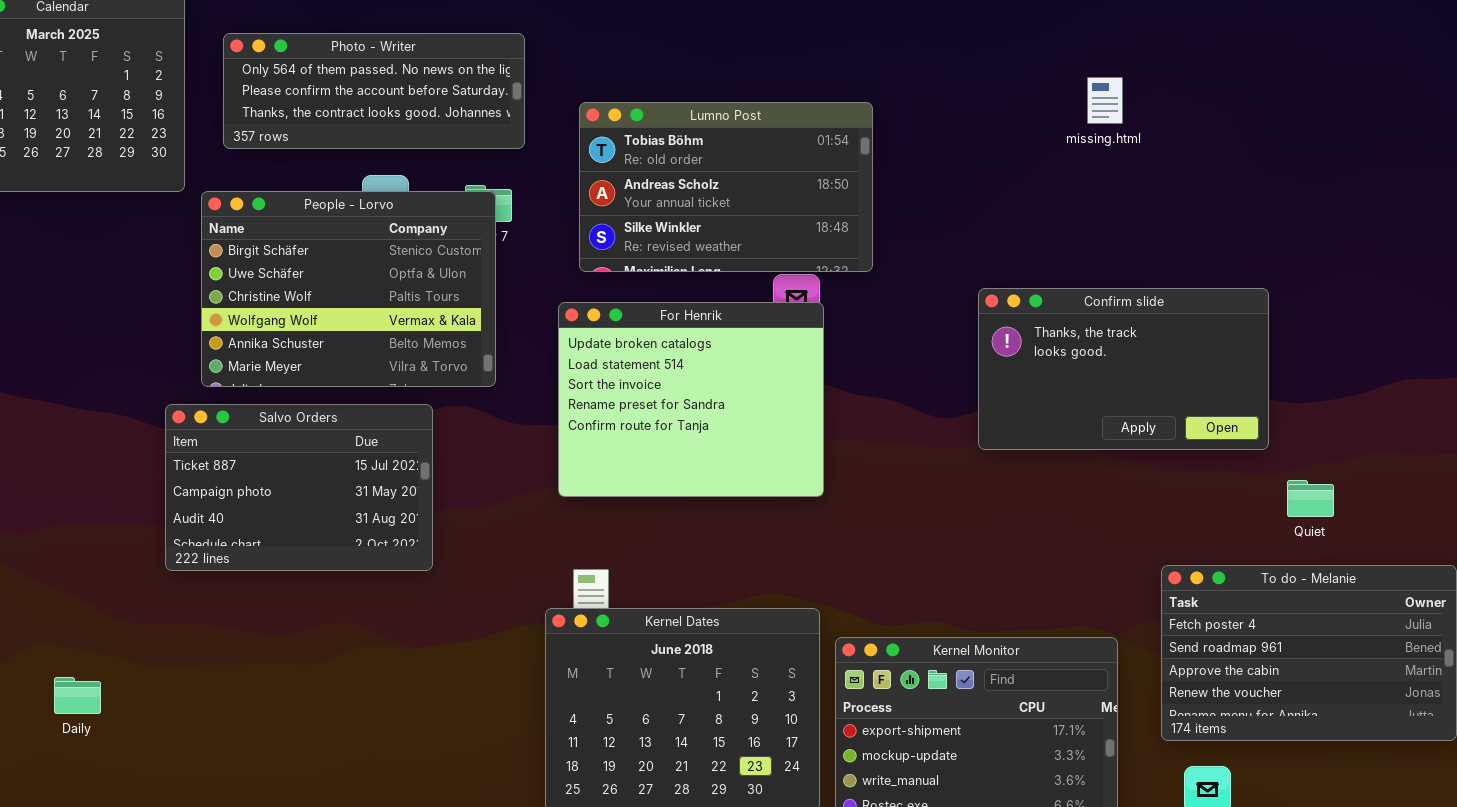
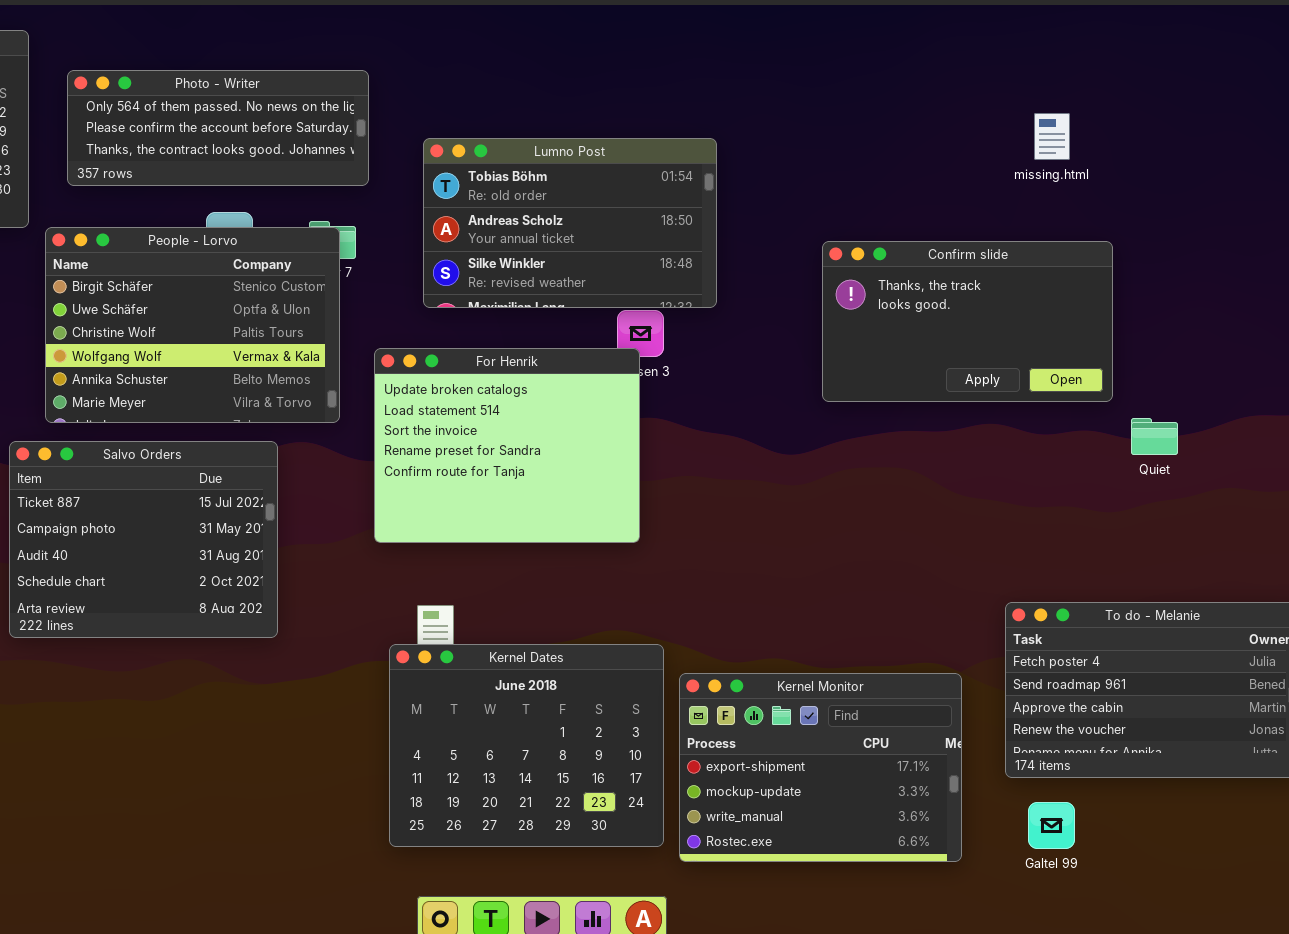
missing.html: [1087,77,1123,124] -> [1034,113,1070,160], moved
Confirm slide: [978,288,1269,450] -> [822,241,1113,402], moved
For Henrik: [558,302,824,497] -> [374,348,640,543], moved
Salvo Orders: [165,404,433,571] -> [9,441,278,638], resized
Quiet: [1287,480,1334,517] -> [1131,418,1178,455], moved

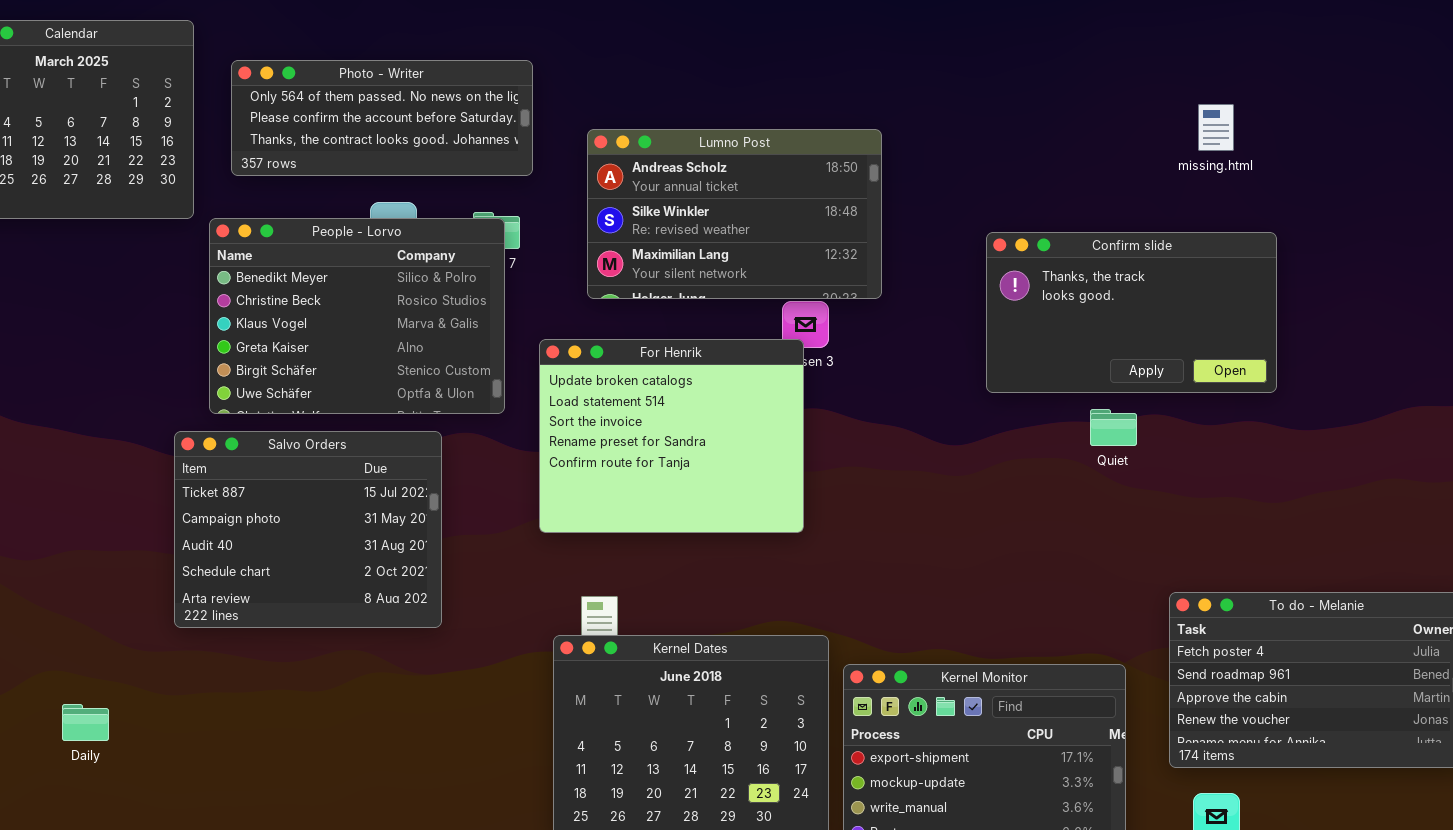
Lumno Post: [423,138,717,308] -> [587,129,882,299], scrolled down 1 row
People - Lorvo: [45,227,340,423] -> [209,218,505,414], scrolled up 4 rows
Quiet: [1131,418,1178,455] -> [1090,409,1137,446], moved

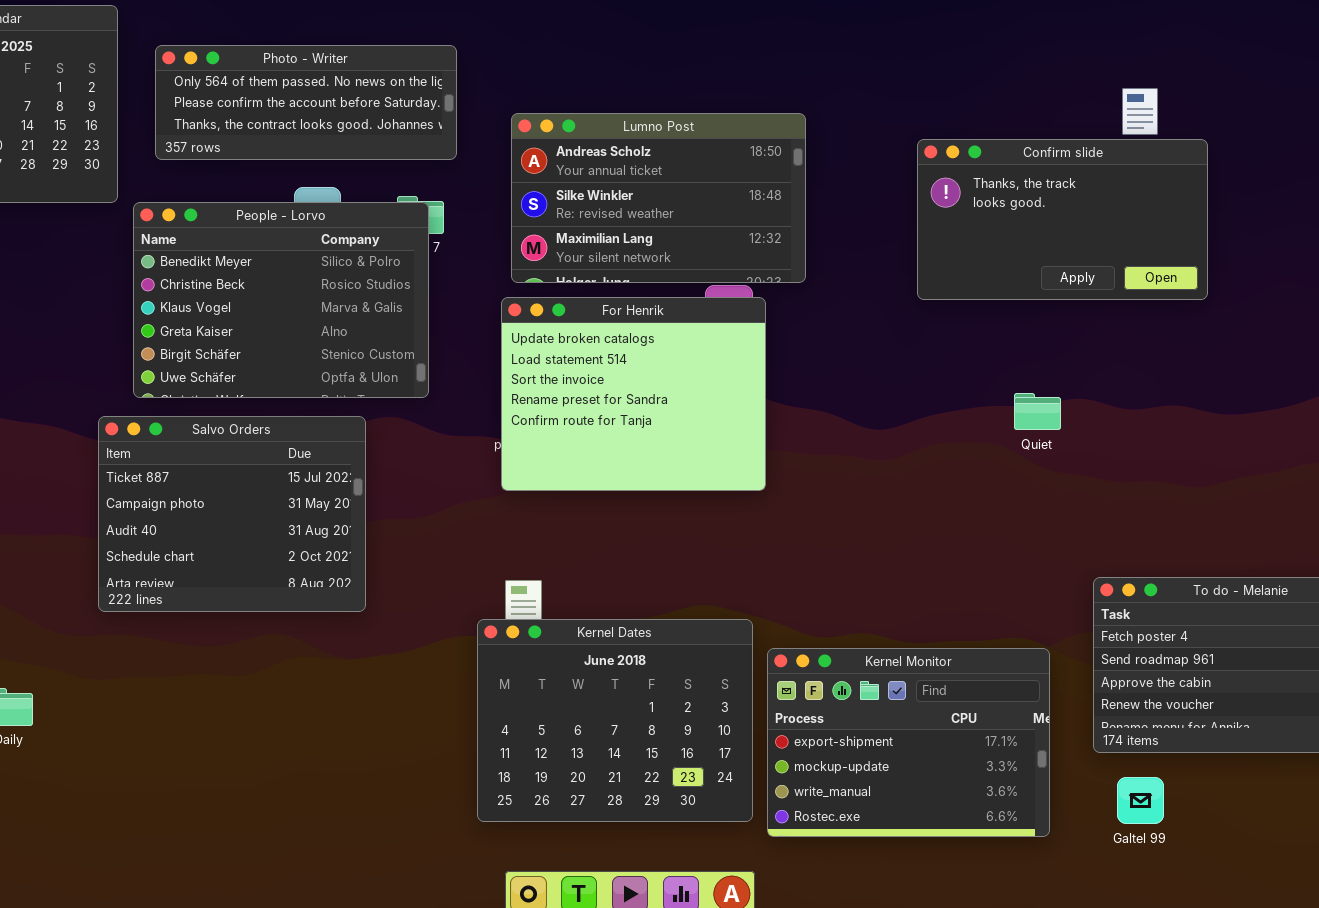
Confirm slide: [986,232,1277,393] -> [917,139,1208,300], moved
For Henrik: [539,339,804,533] -> [501,297,766,491], moved

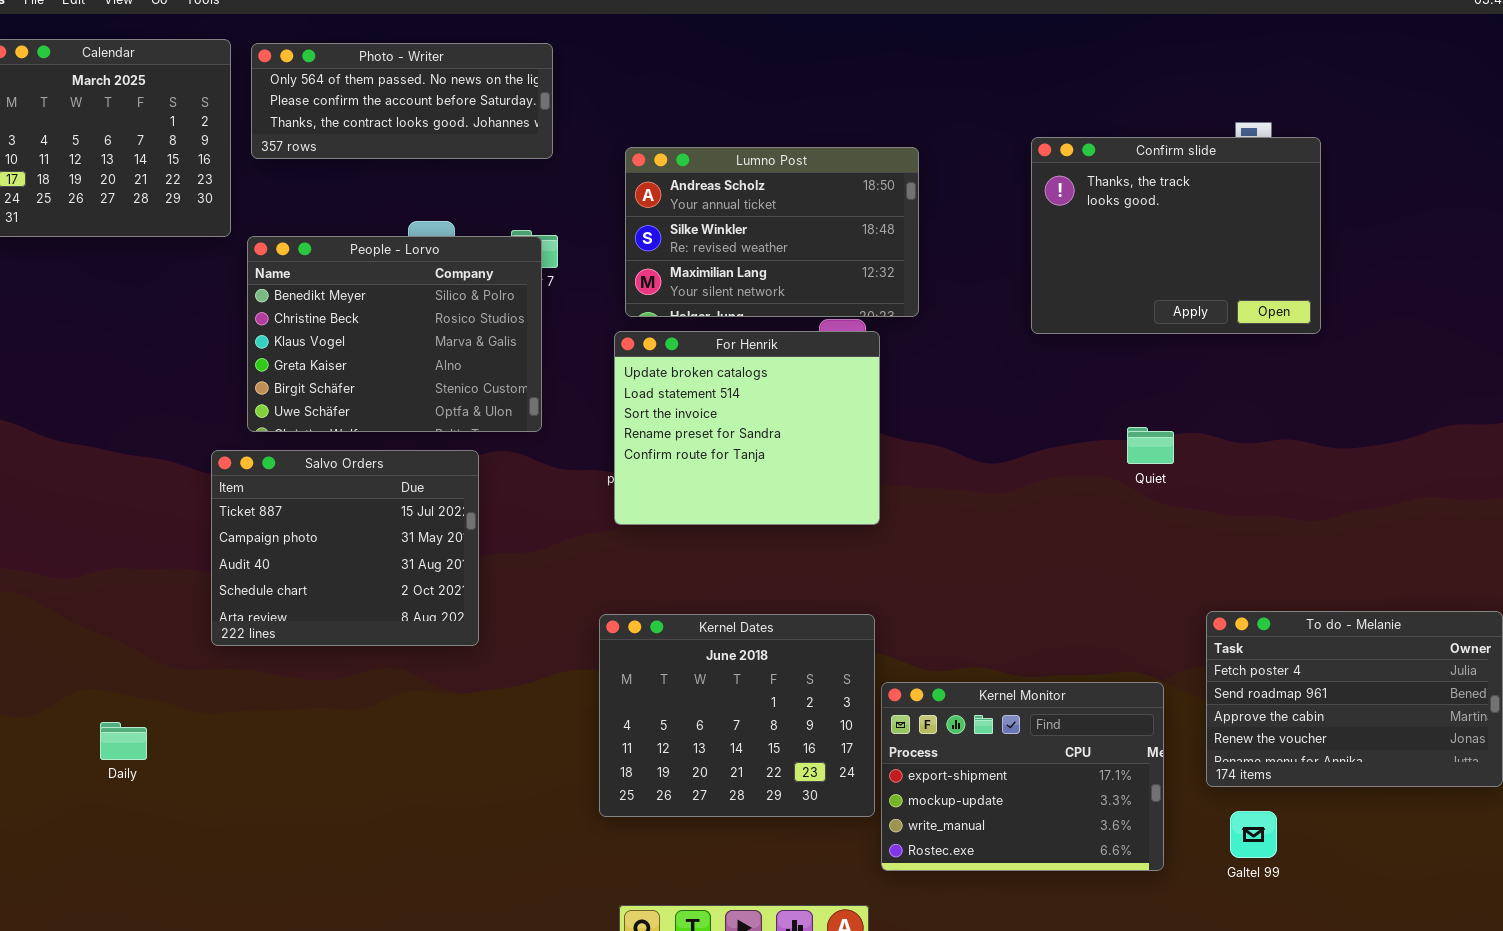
Photo - Writer: [155,45,457,160] -> [251,43,553,159], moved
Confirm slide: [917,139,1208,300] -> [1031,137,1321,334], resized
Kernel Dates: [477,619,753,822] -> [599,614,875,817], moved

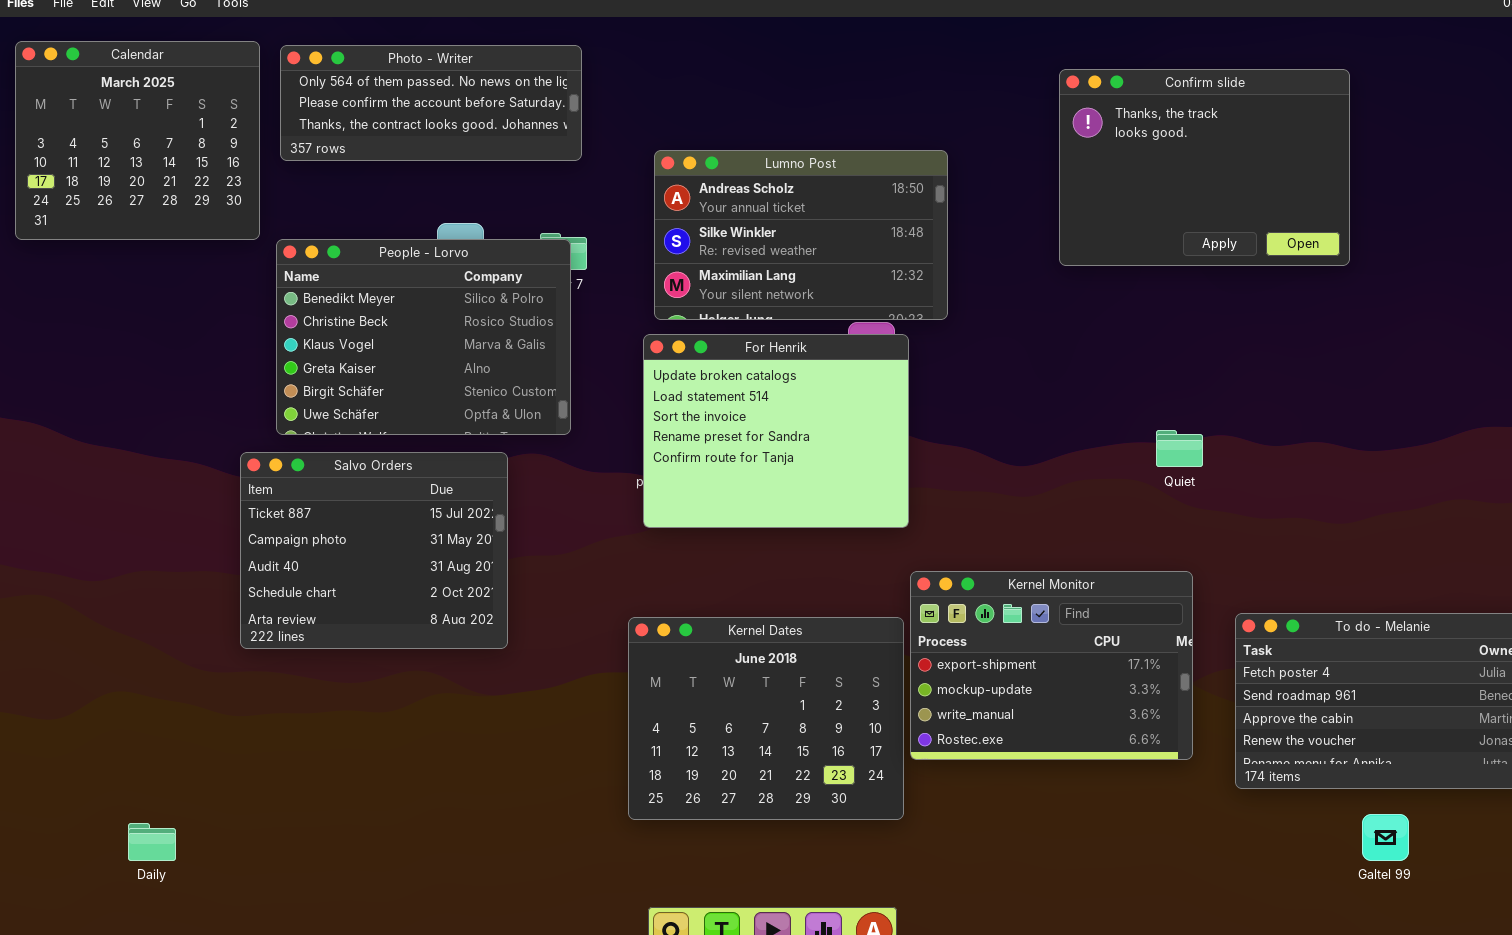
Confirm slide: [1031,137,1321,334] -> [1059,69,1350,266], moved
Kernel Monitor: [881,682,1164,871] -> [910,571,1193,760], moved
Daily: [100,722,147,760] -> [128,823,176,861], moved
Galtel 99: [1230,811,1277,858] -> [1362,814,1409,861], moved

